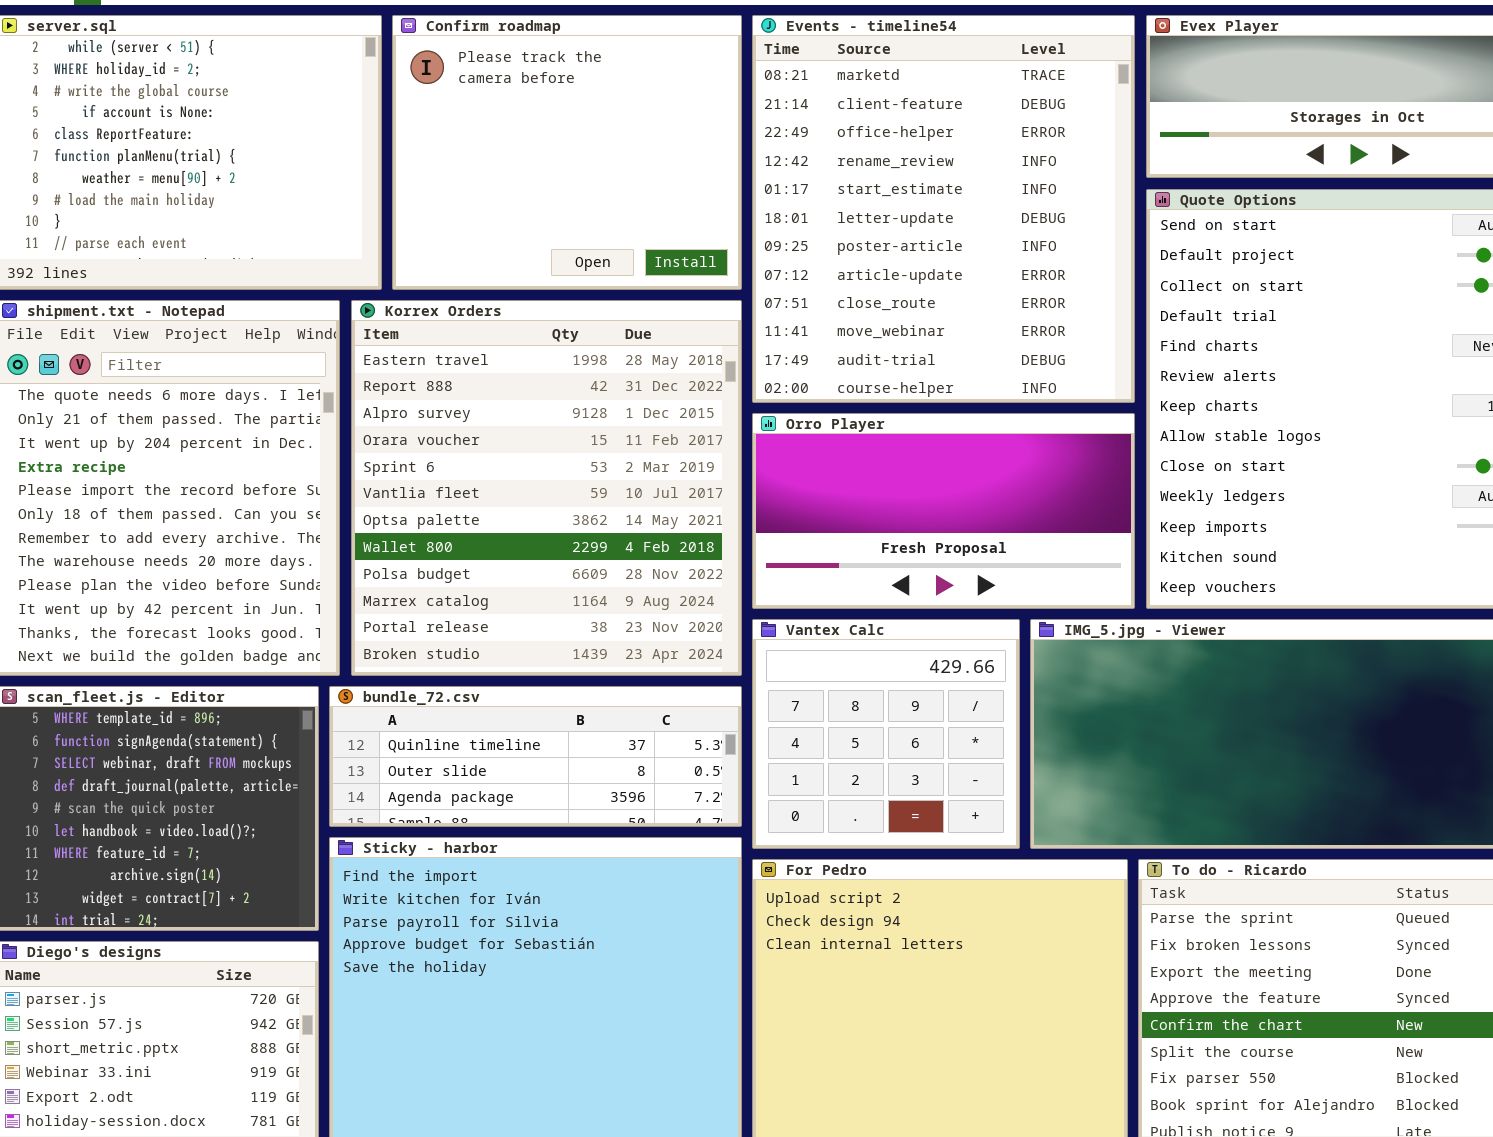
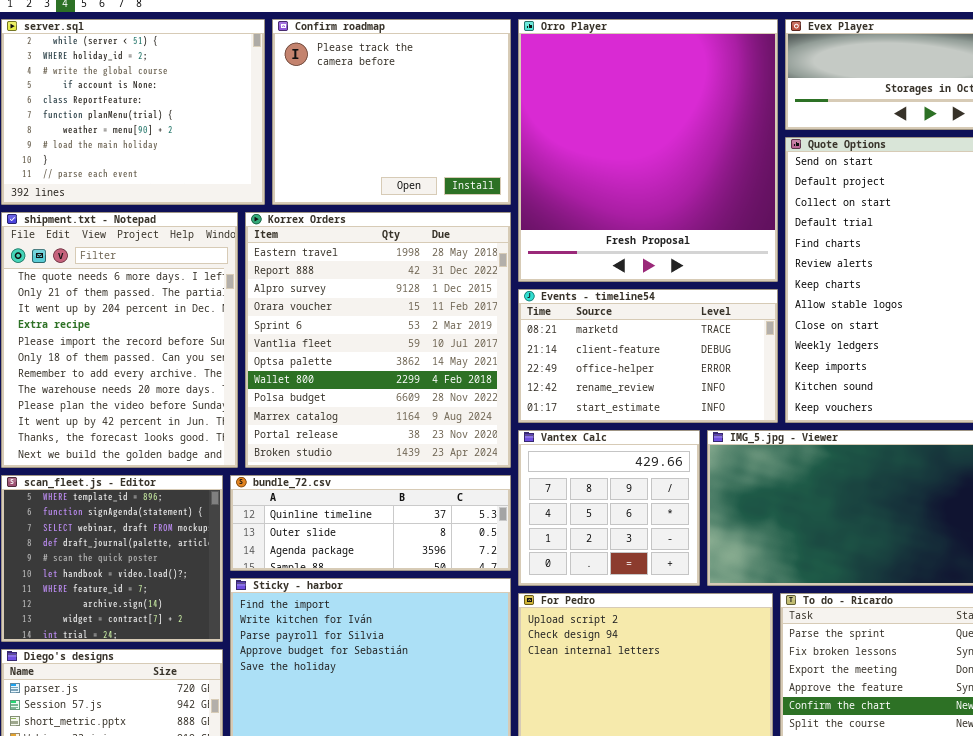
Events - timeline54: [752,15,1135,403] -> [518,289,778,423], moved, resized
Orro Player: [752,413,1135,609] -> [518,19,778,282], moved, resized

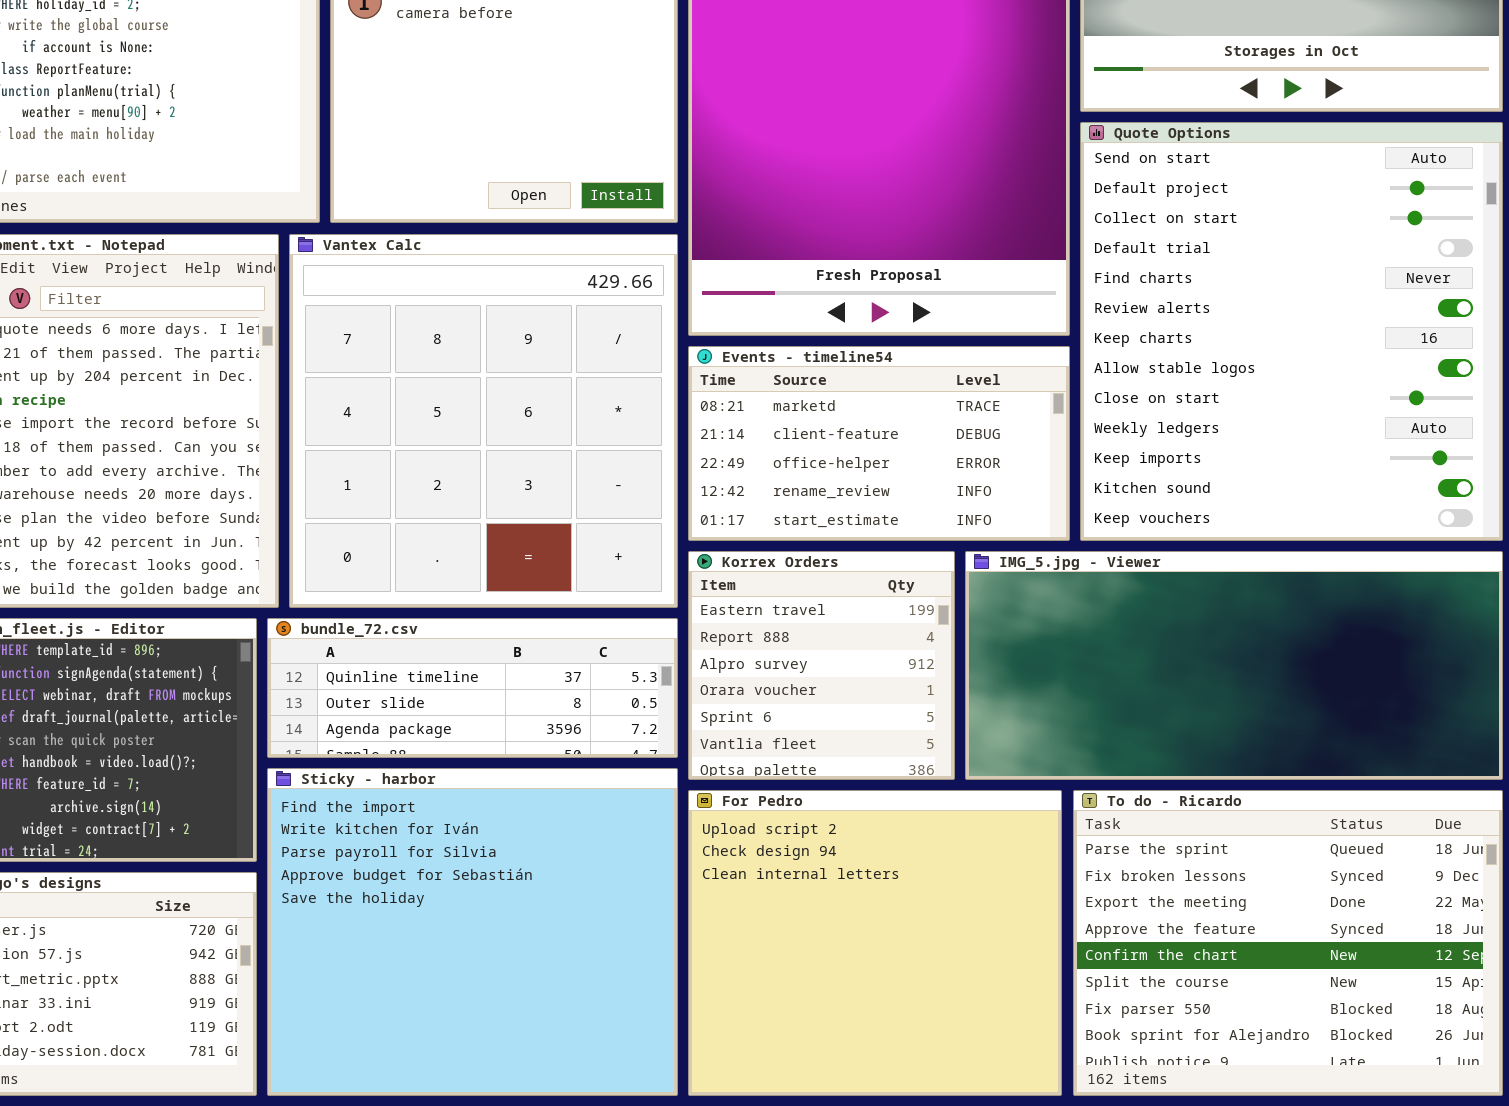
Korrex Orders: [245,212,511,468] -> [688,551,955,780], moved, resized
Vantex Calc: [518,430,700,586] -> [289,234,678,608], moved, resized

